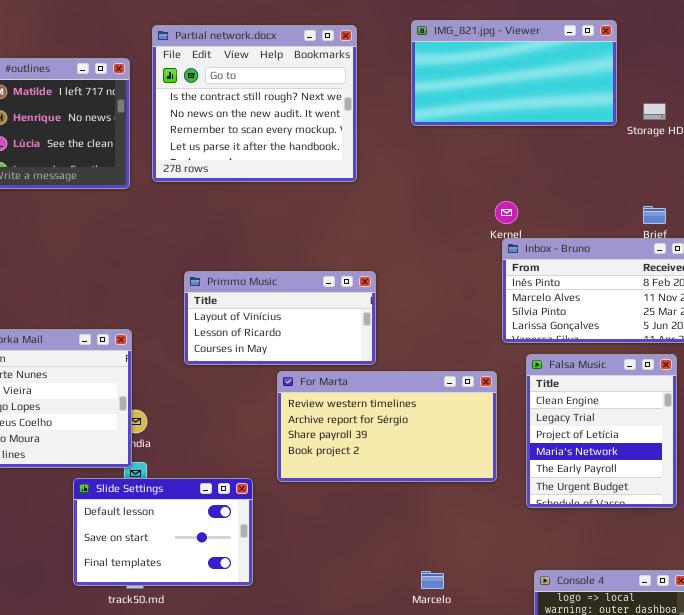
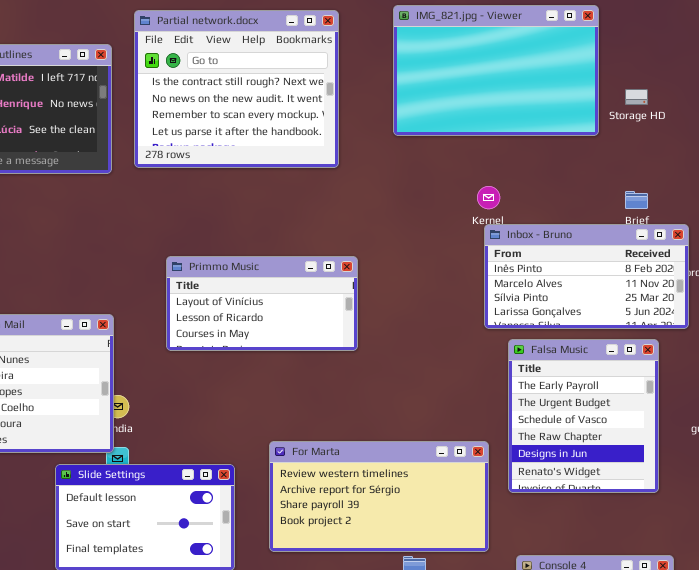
IMG_821.jpg - Viewer: [411,20,617,126] -> [393,5,599,136], resized
Falsa Music: [526,354,677,508] -> [508,339,659,493], scrolled down 4 rows
For Marta: [277,371,497,482] -> [269,441,489,552], moved

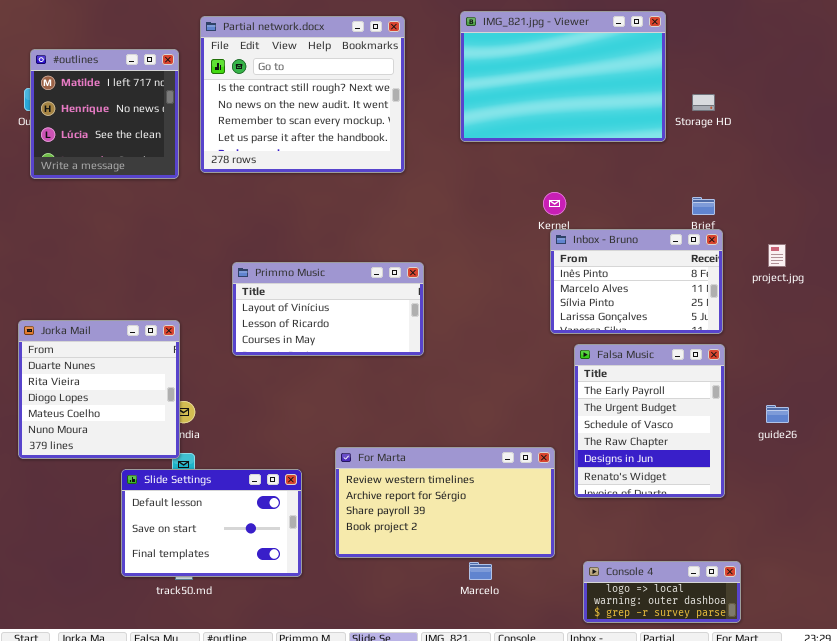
Inbox - Bruno: [484,224,689,329] -> [550,229,723,334], resized

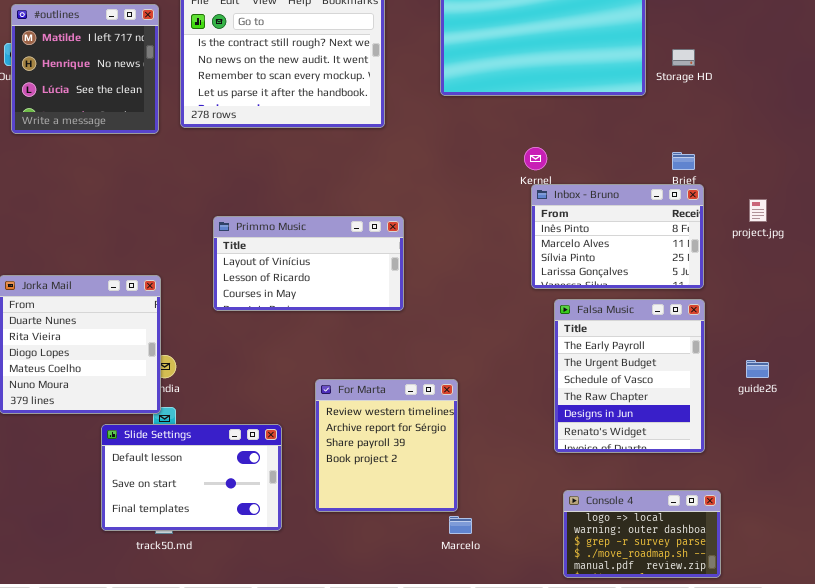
For Marta: [335,447,555,558] -> [315,379,458,512], resized
Console 4: [583,561,741,623] -> [563,490,721,578], resized

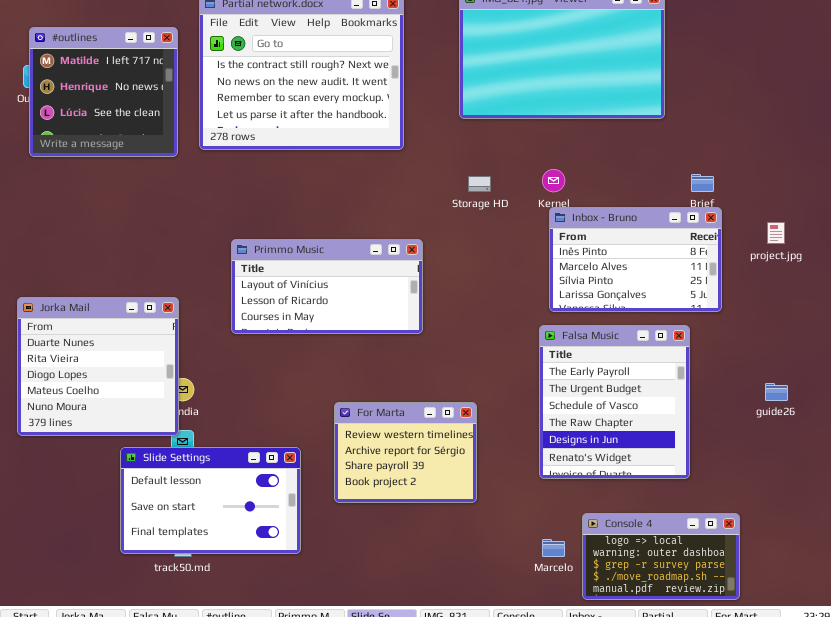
Storage HD: [672,49,695,66] -> [468,176,491,192], moved
Falsa Music: [554,299,705,453] -> [539,325,690,479], moved
For Marta: [315,379,458,512] -> [334,402,477,503], resized
Marcelo: [449,516,472,534] -> [542,539,565,557], moved

